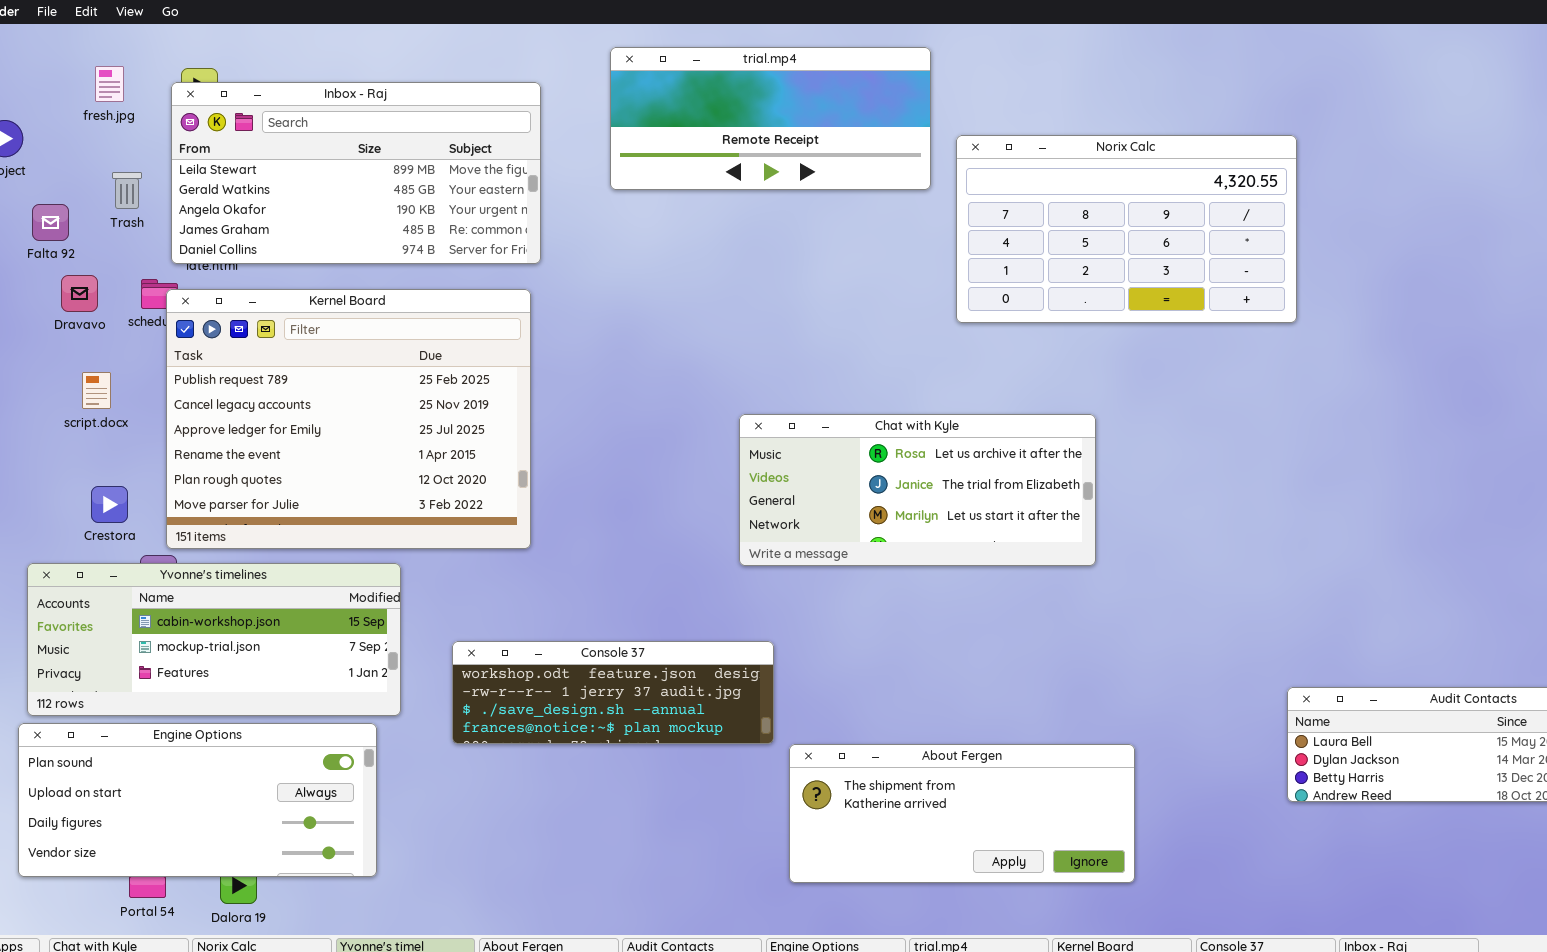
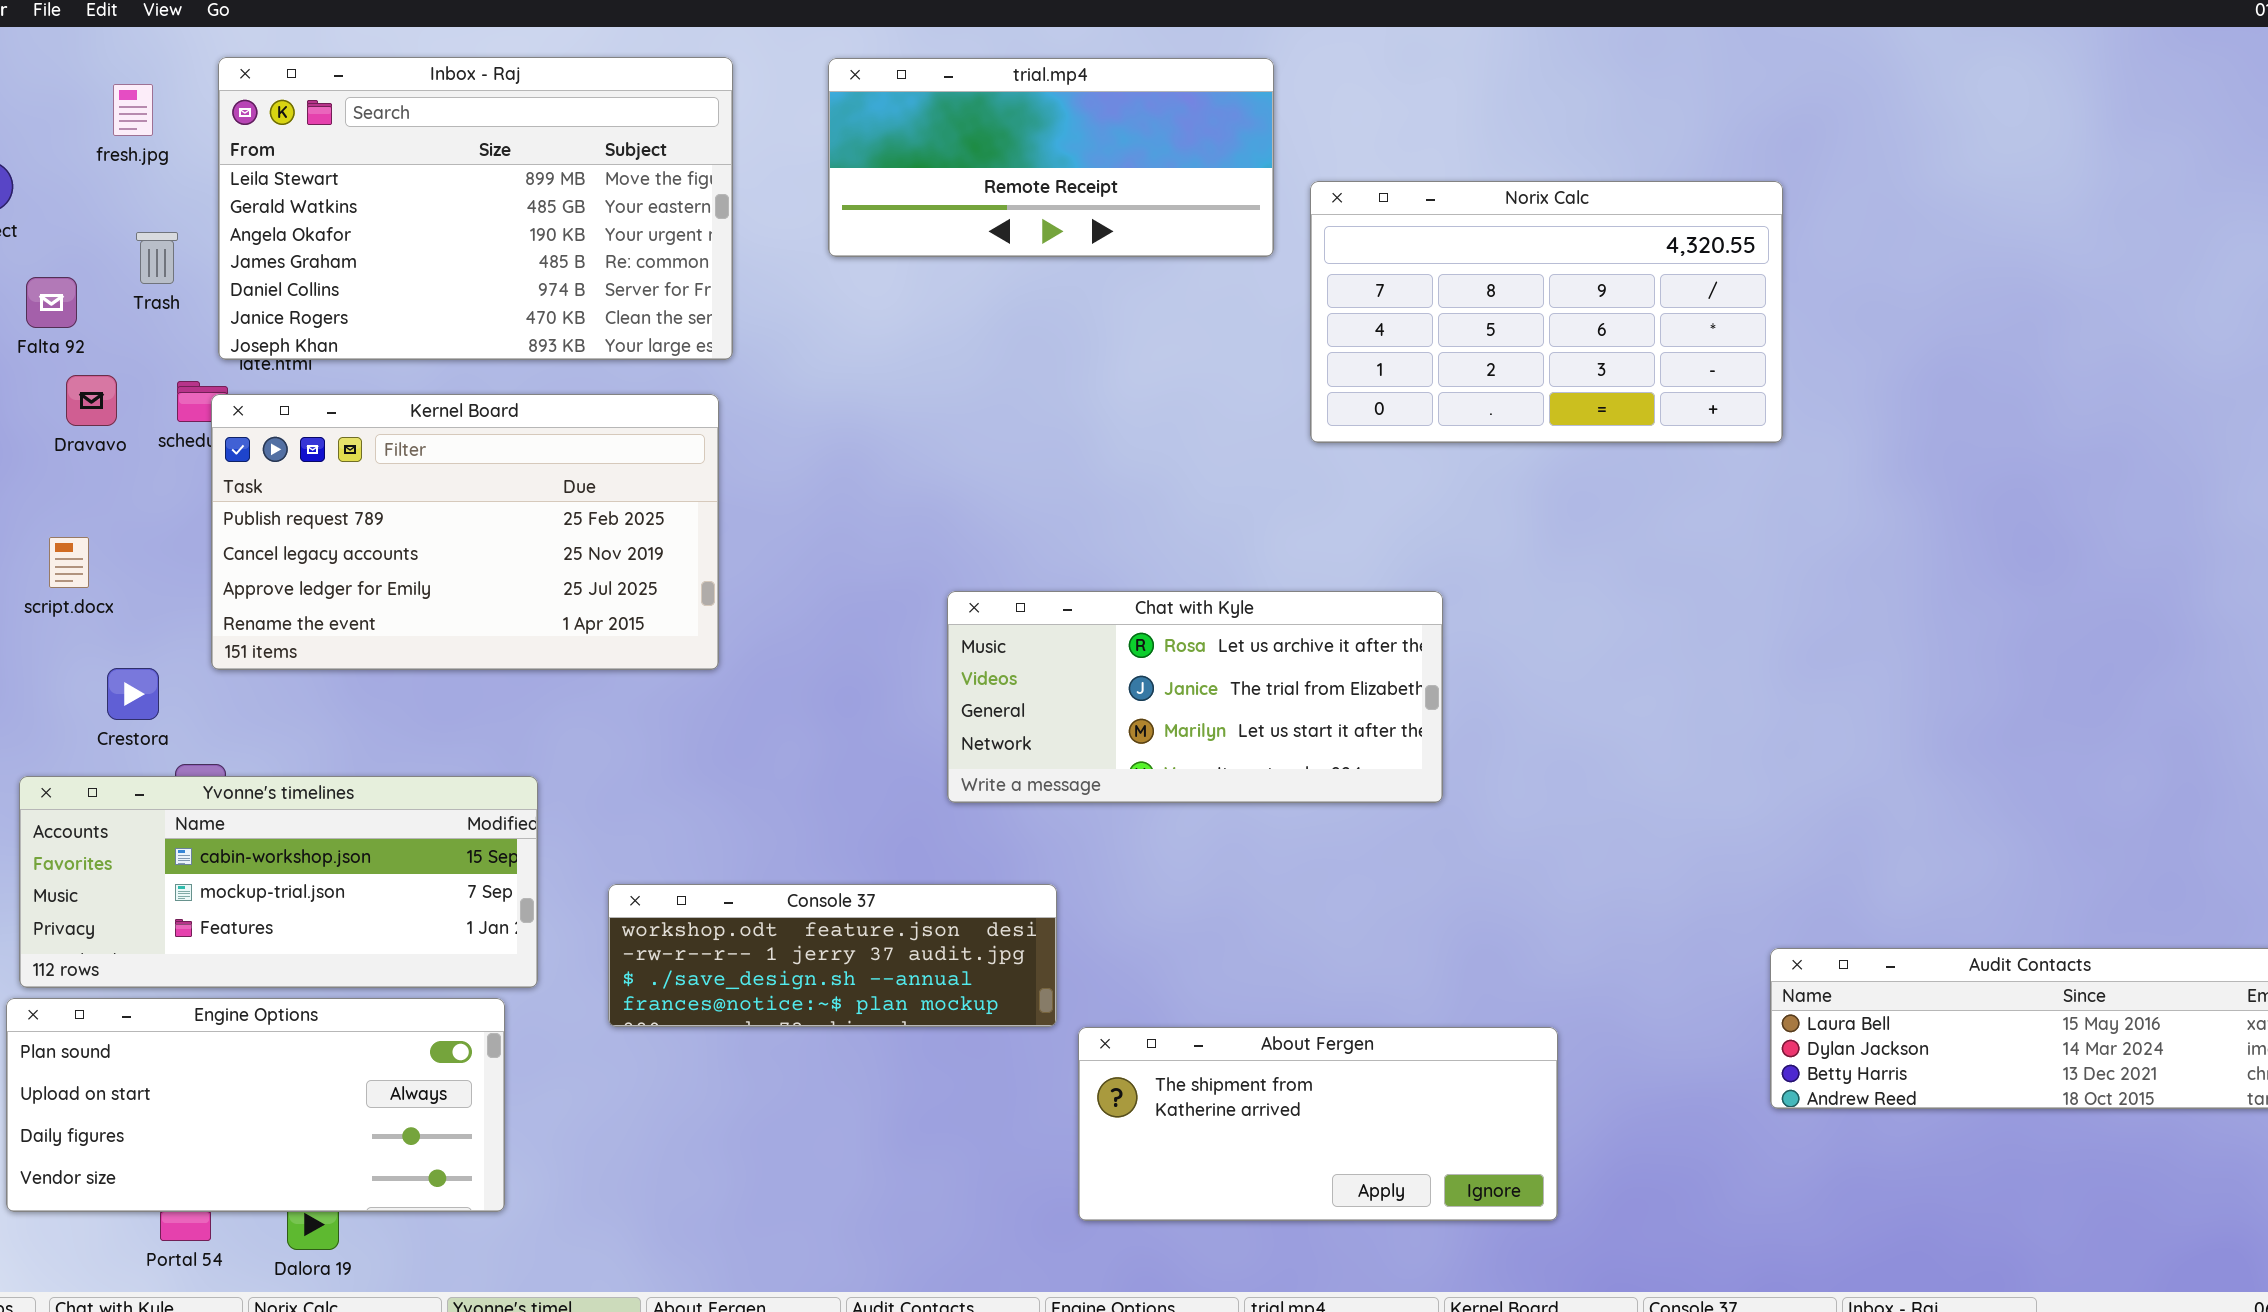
Inbox - Raj: [171,82,541,264] -> [218,57,733,360], resized
Kernel Board: [166,289,531,549] -> [211,394,719,670], resized
script.docx: [82,372,111,409] -> [49,537,89,588], moved
Chat with Kyle: [739,414,1096,566] -> [947,591,1443,803], moved

